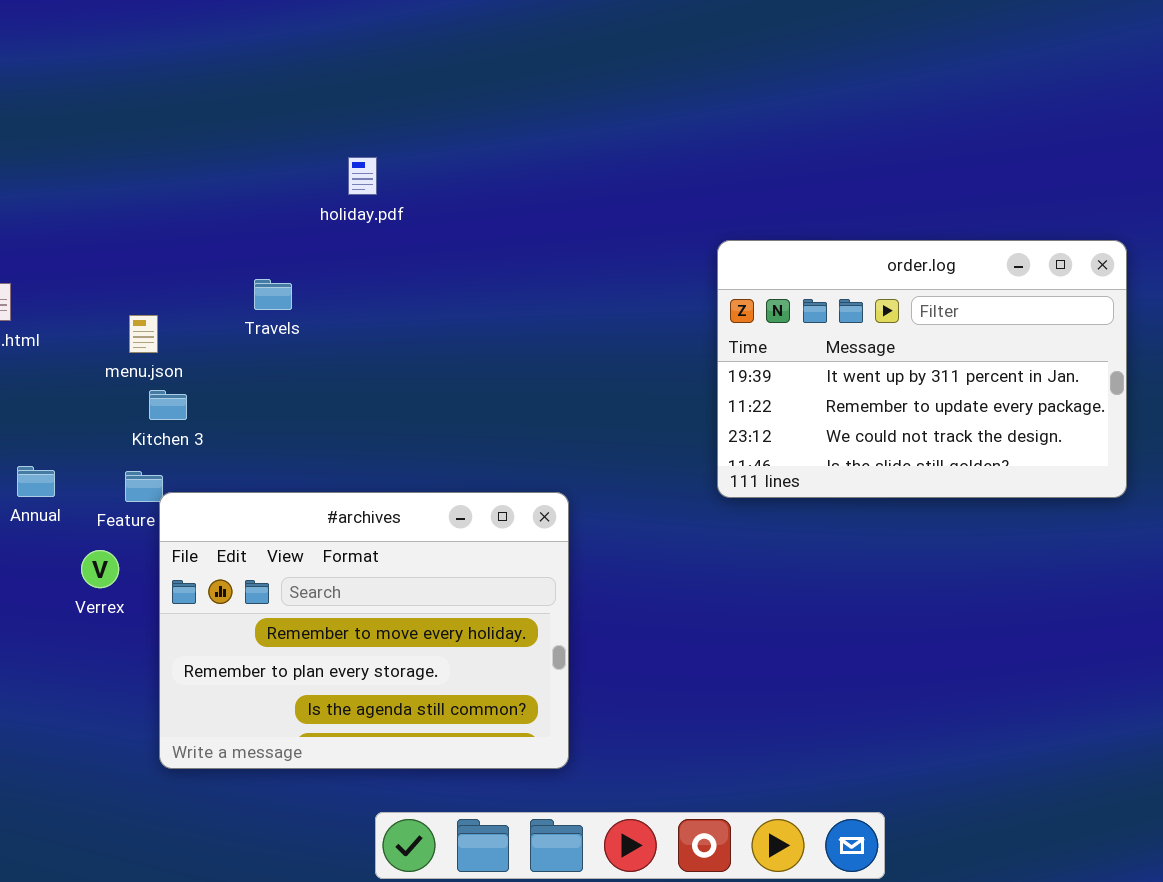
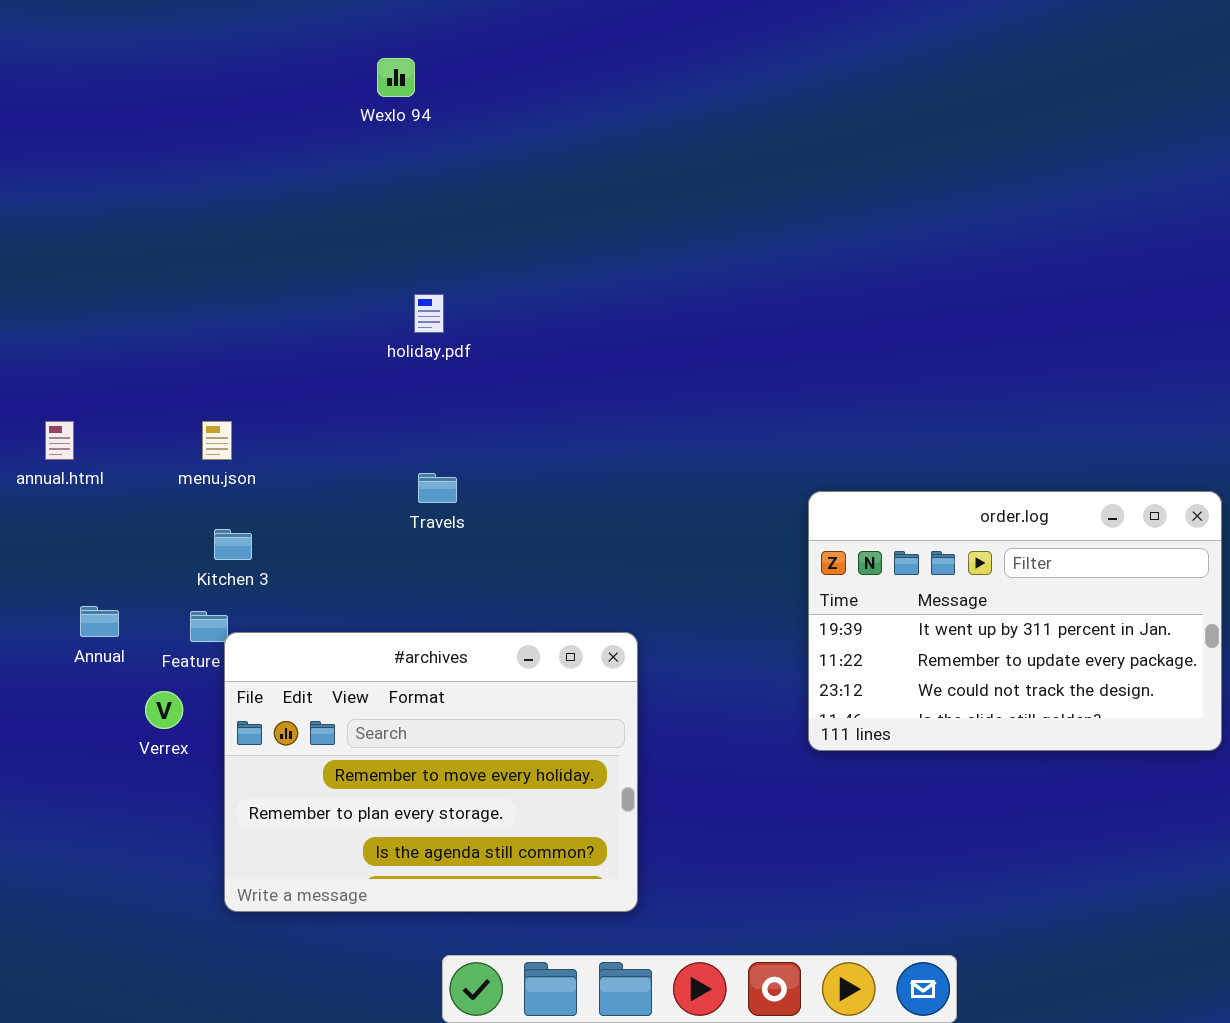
order.log: [717,240,1127,498] -> [808,491,1222,751], moved
Travels: [254,279,292,310] -> [418,473,457,503], moved
menu.json: [129,315,158,353] -> [202,421,232,460], moved

